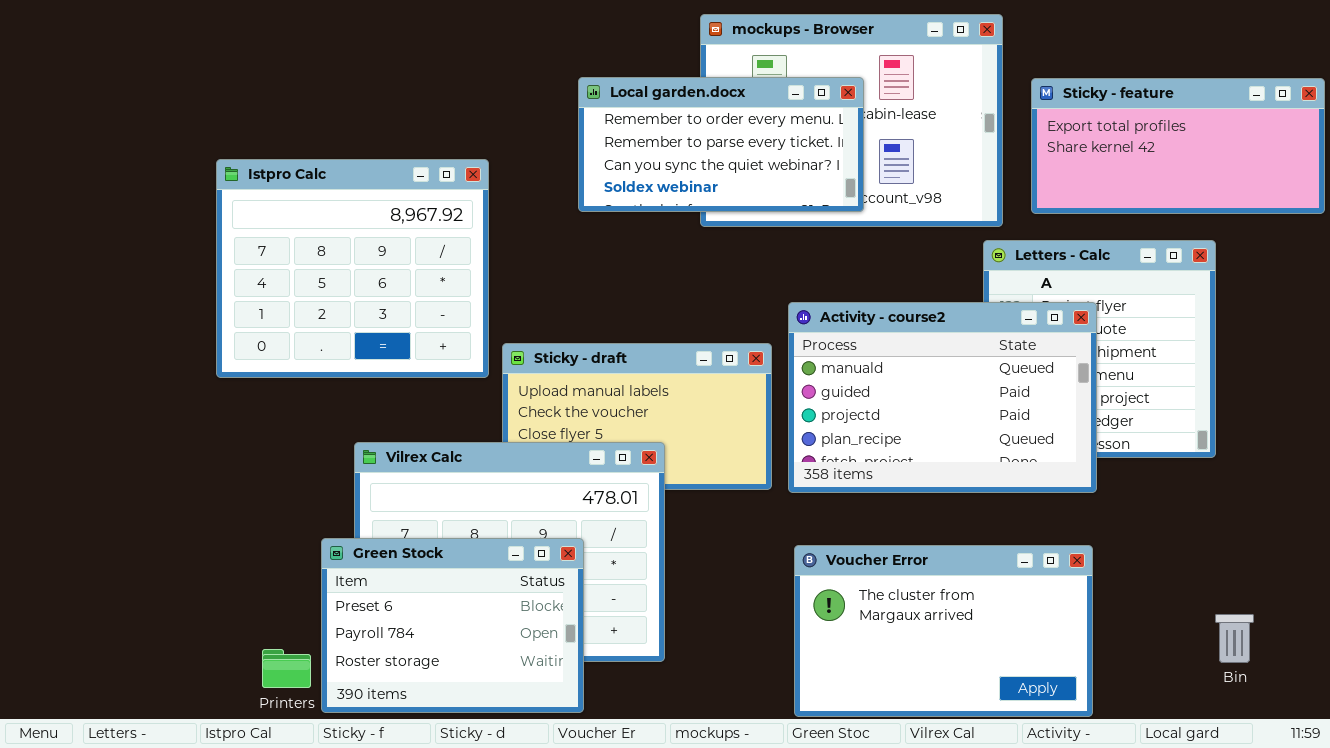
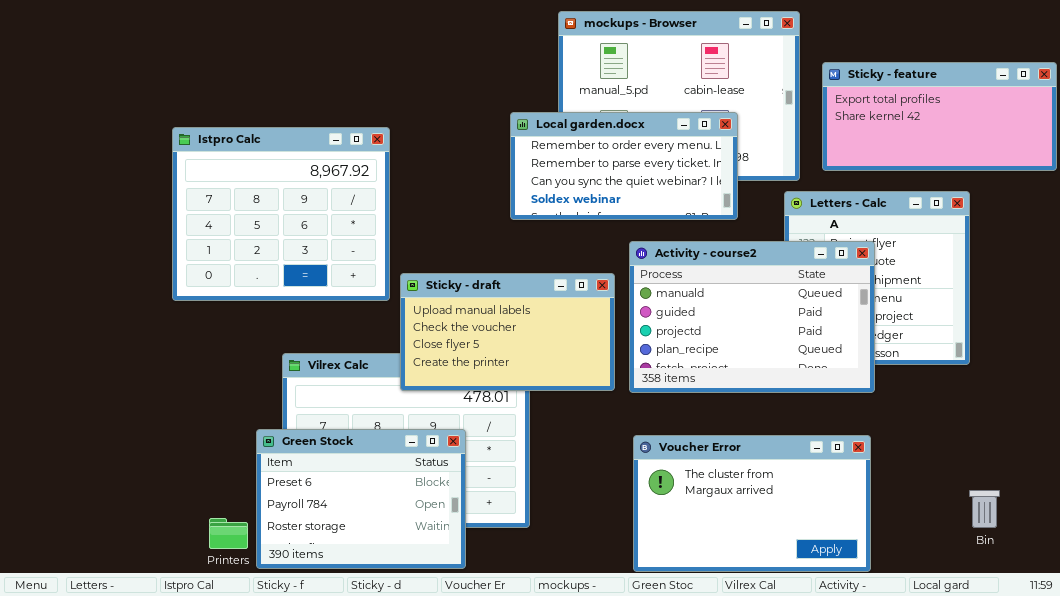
Local garden.docx: [578,77,864,212] -> [510,112,738,220], moved
Sticky - draft: [502,343,772,490] -> [400,273,615,391], raised

